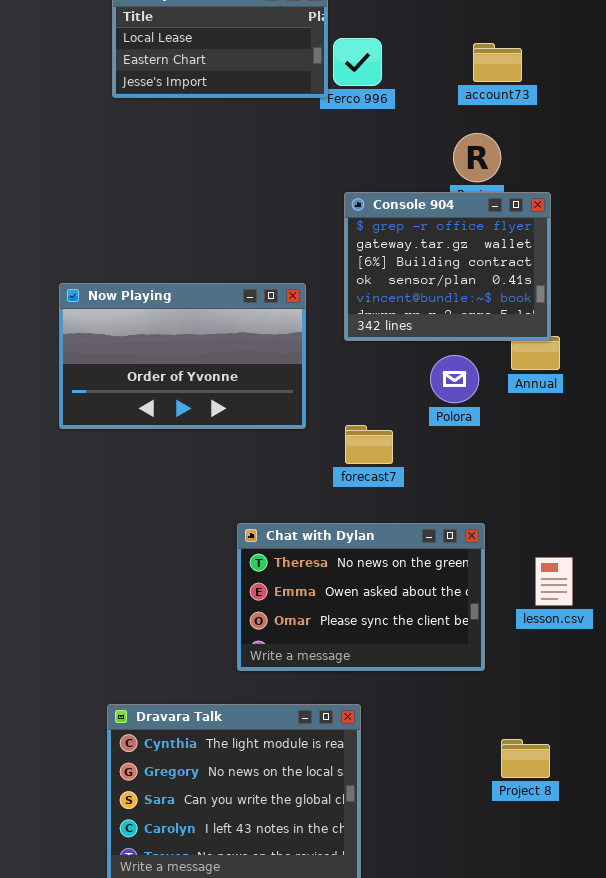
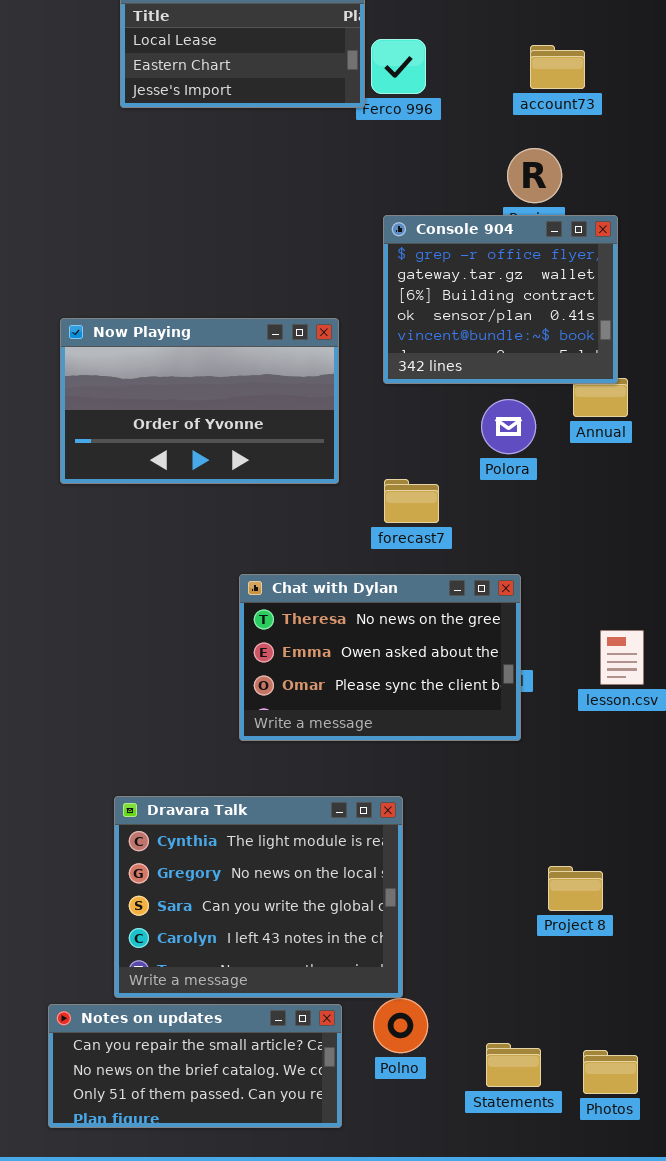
Chat with Dylan: [237,523,485,671] -> [239,574,521,741], moved
Project 8: [501,739,550,778] -> [548,866,603,911], moved

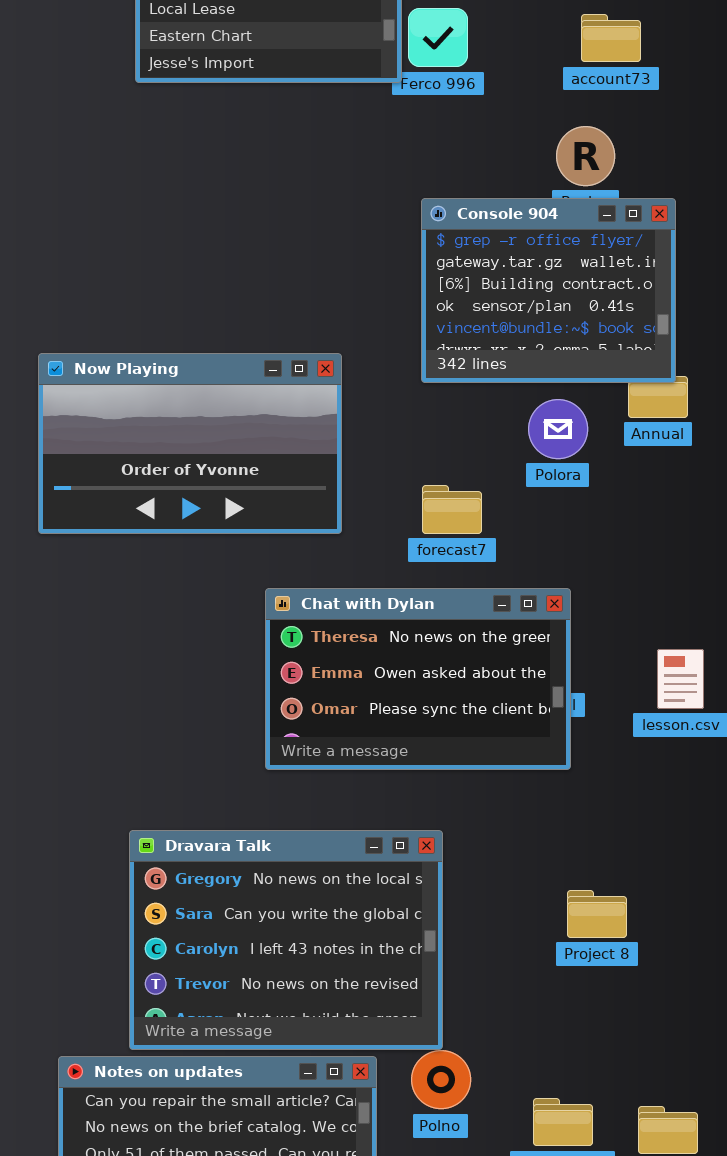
Now Playing: [60,318,339,484] -> [38,353,342,534], moved
Dravara Talk: [114,796,403,998] -> [129,830,443,1050], scrolled down 1 row
Project 8: [548,866,603,911] -> [567,890,627,938], moved

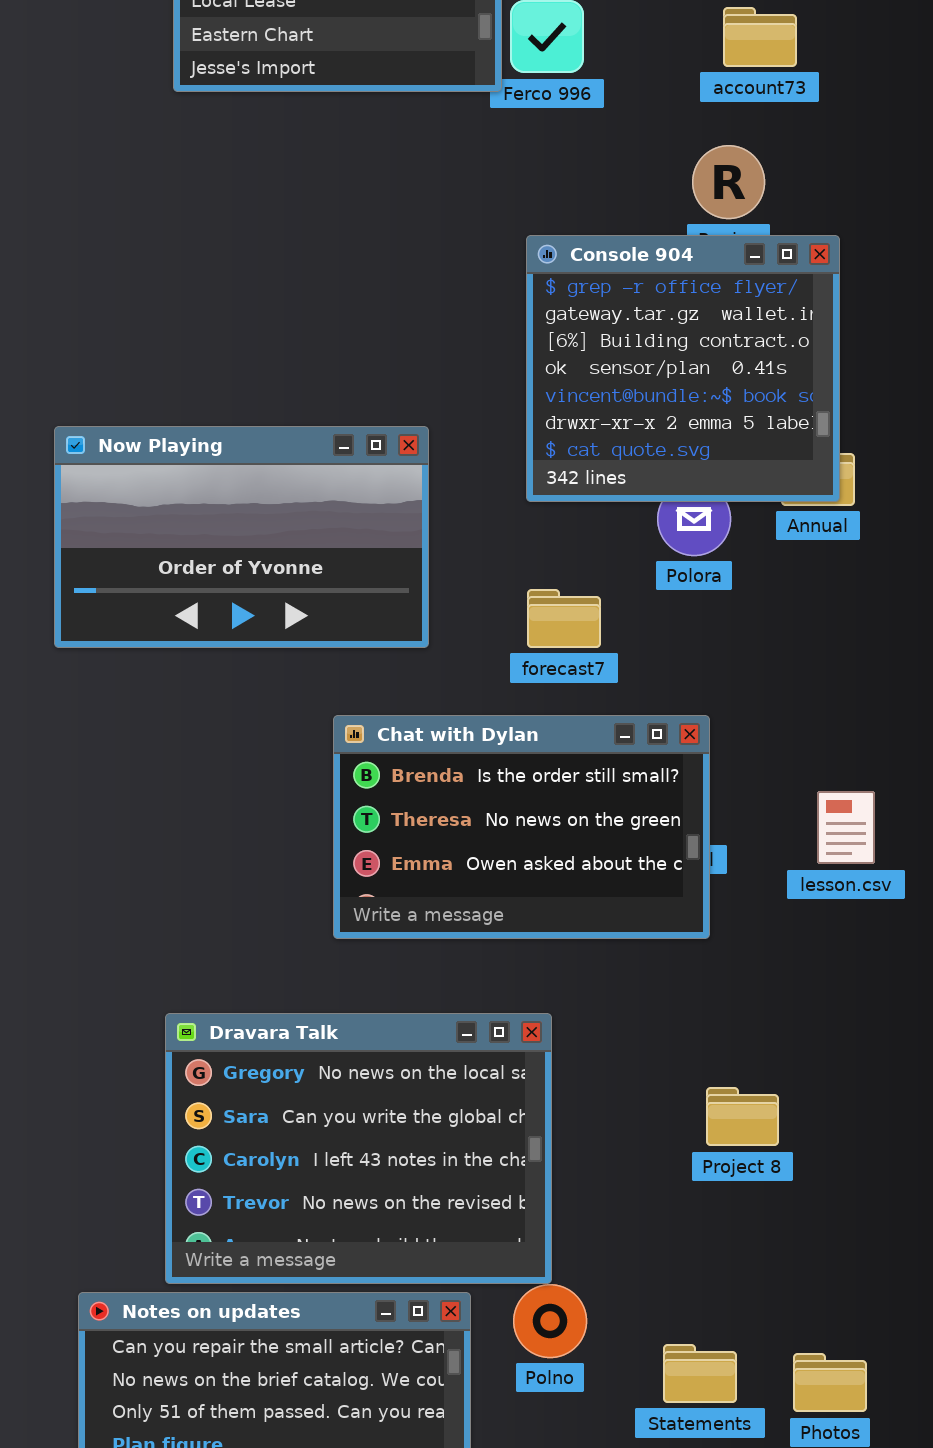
Console 904: [421,198,676,383] -> [526,235,840,502], resized
Chat with Dylan: [265,588,571,770] -> [333,715,710,939], scrolled up 1 row

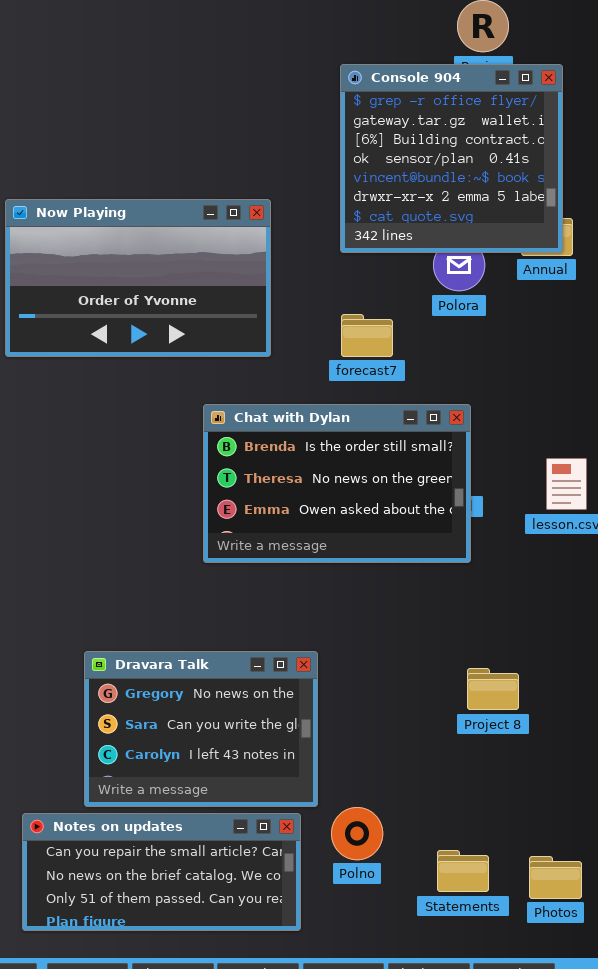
Dravara Talk: [165,1013,552,1284] -> [84,651,318,807], resized

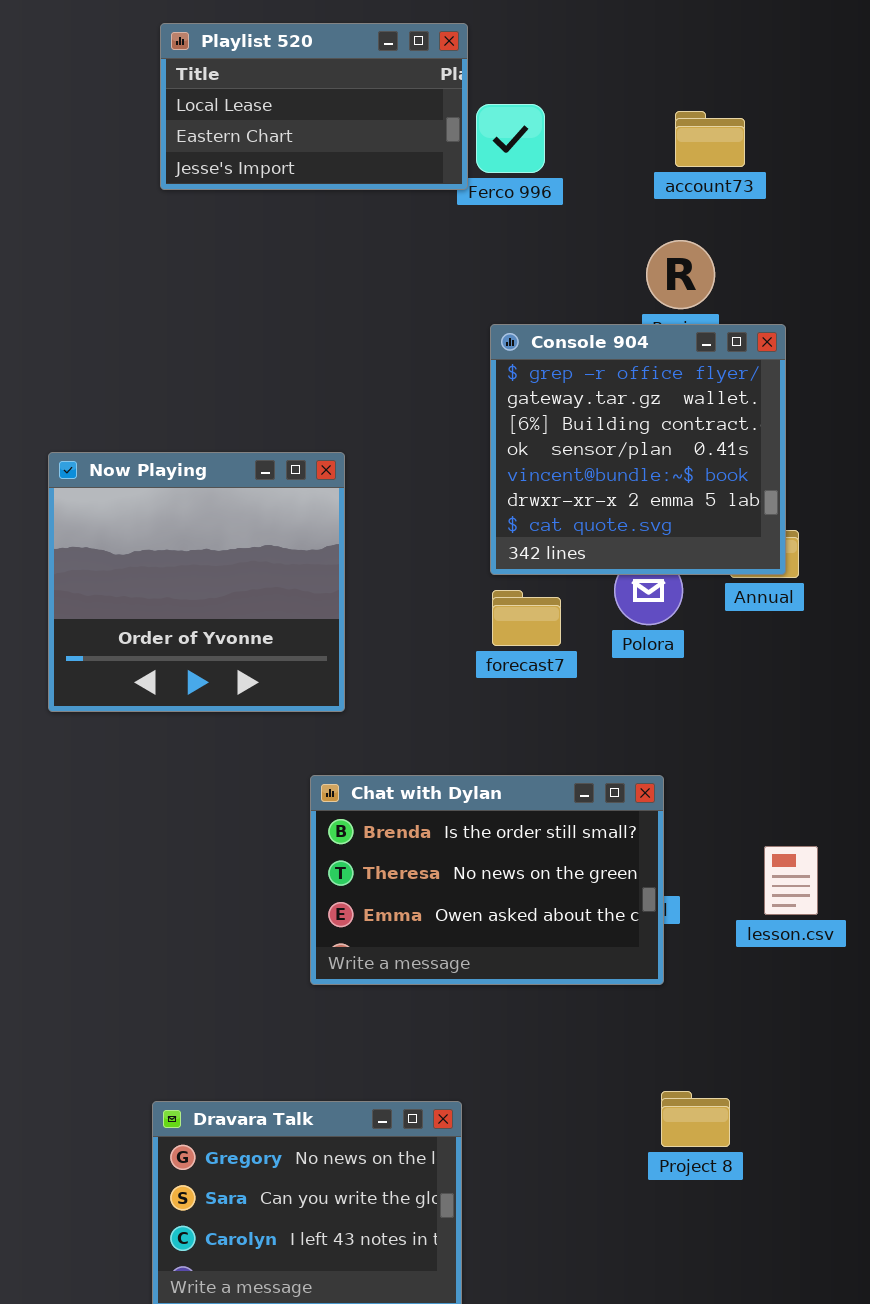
Now Playing: [5,199,271,357] -> [48,452,345,712], resized
forecast7: [341,314,393,357] -> [492,590,561,646], moved
Project 8: [467,668,519,710] -> [661,1091,730,1147], moved

